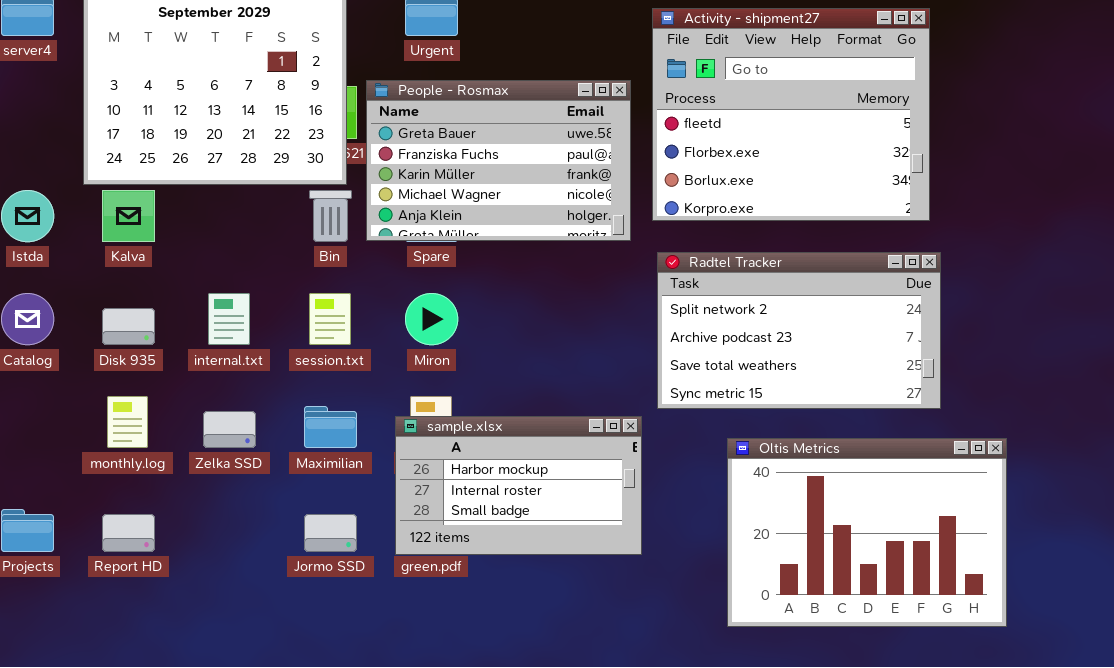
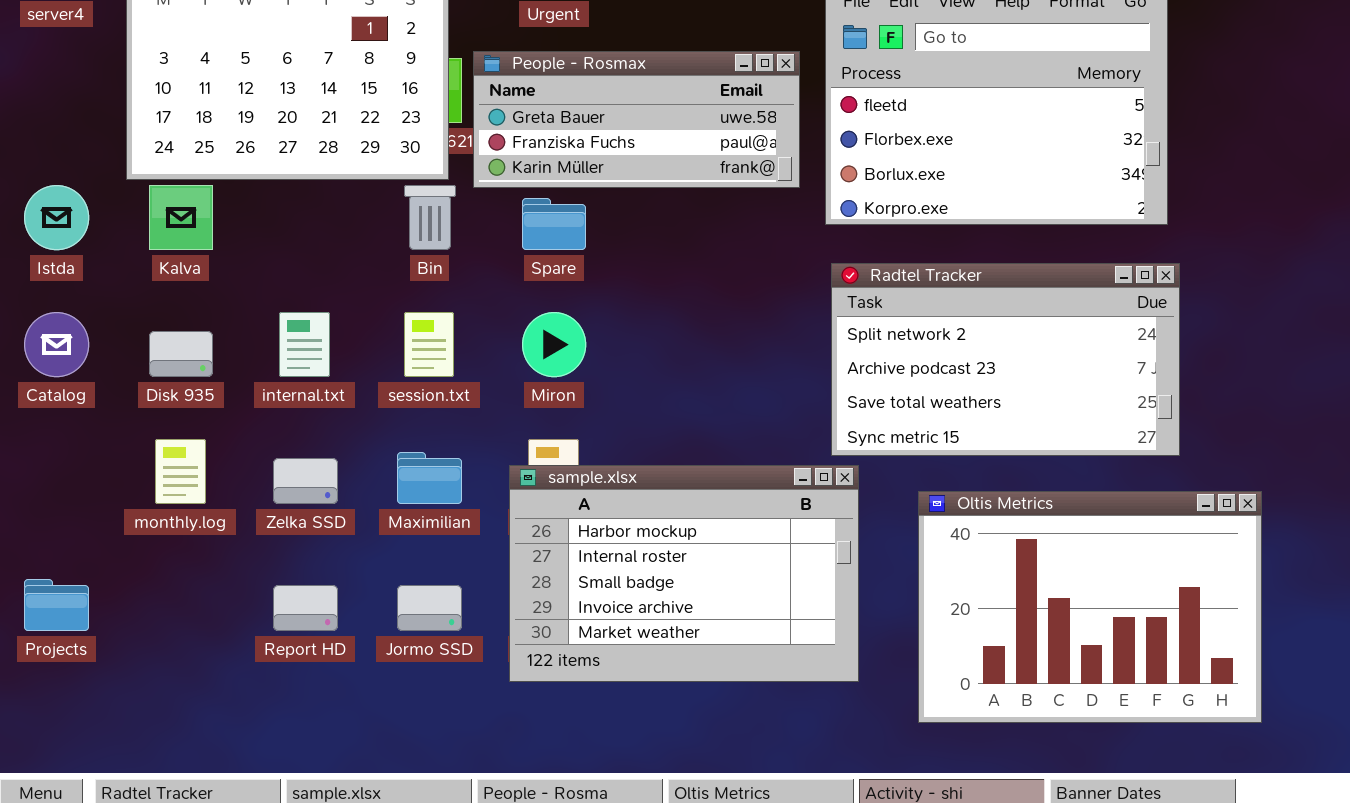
People - Rosmax: [366,80,631,241] -> [473,51,800,188], resized
sample.xlsx: [395,416,642,555] -> [509,465,859,682], resized
Report HD: [102,514,155,552] -> [273,585,338,631], moved

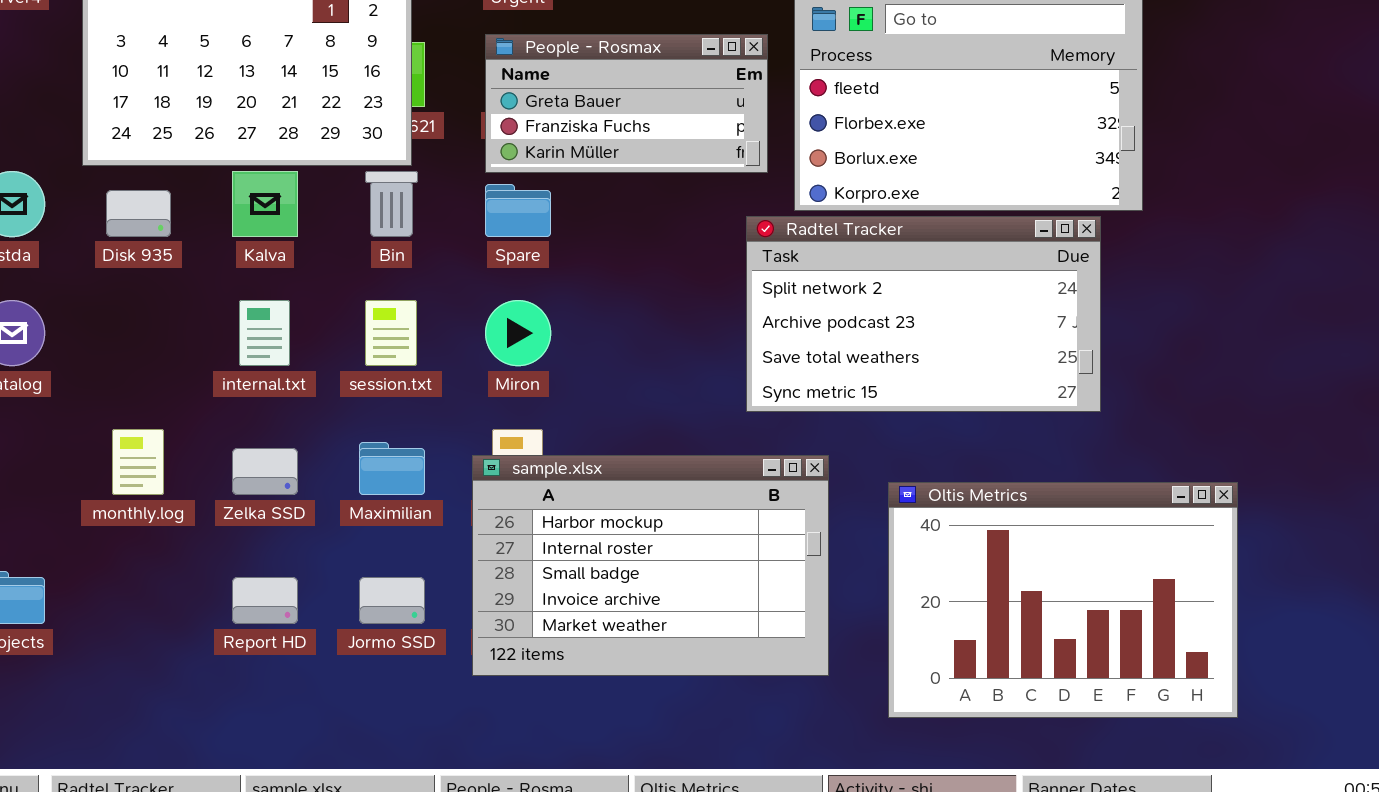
People - Rosmax: [473,51,800,188] -> [485,34,768,173], resized
Kalva: [149,185,213,250] -> [232,171,298,237], moved
Radtel Tracker: [831,263,1180,456] -> [746,216,1101,412], moved
Disk 935: [149,331,213,377] -> [106,190,171,237], moved

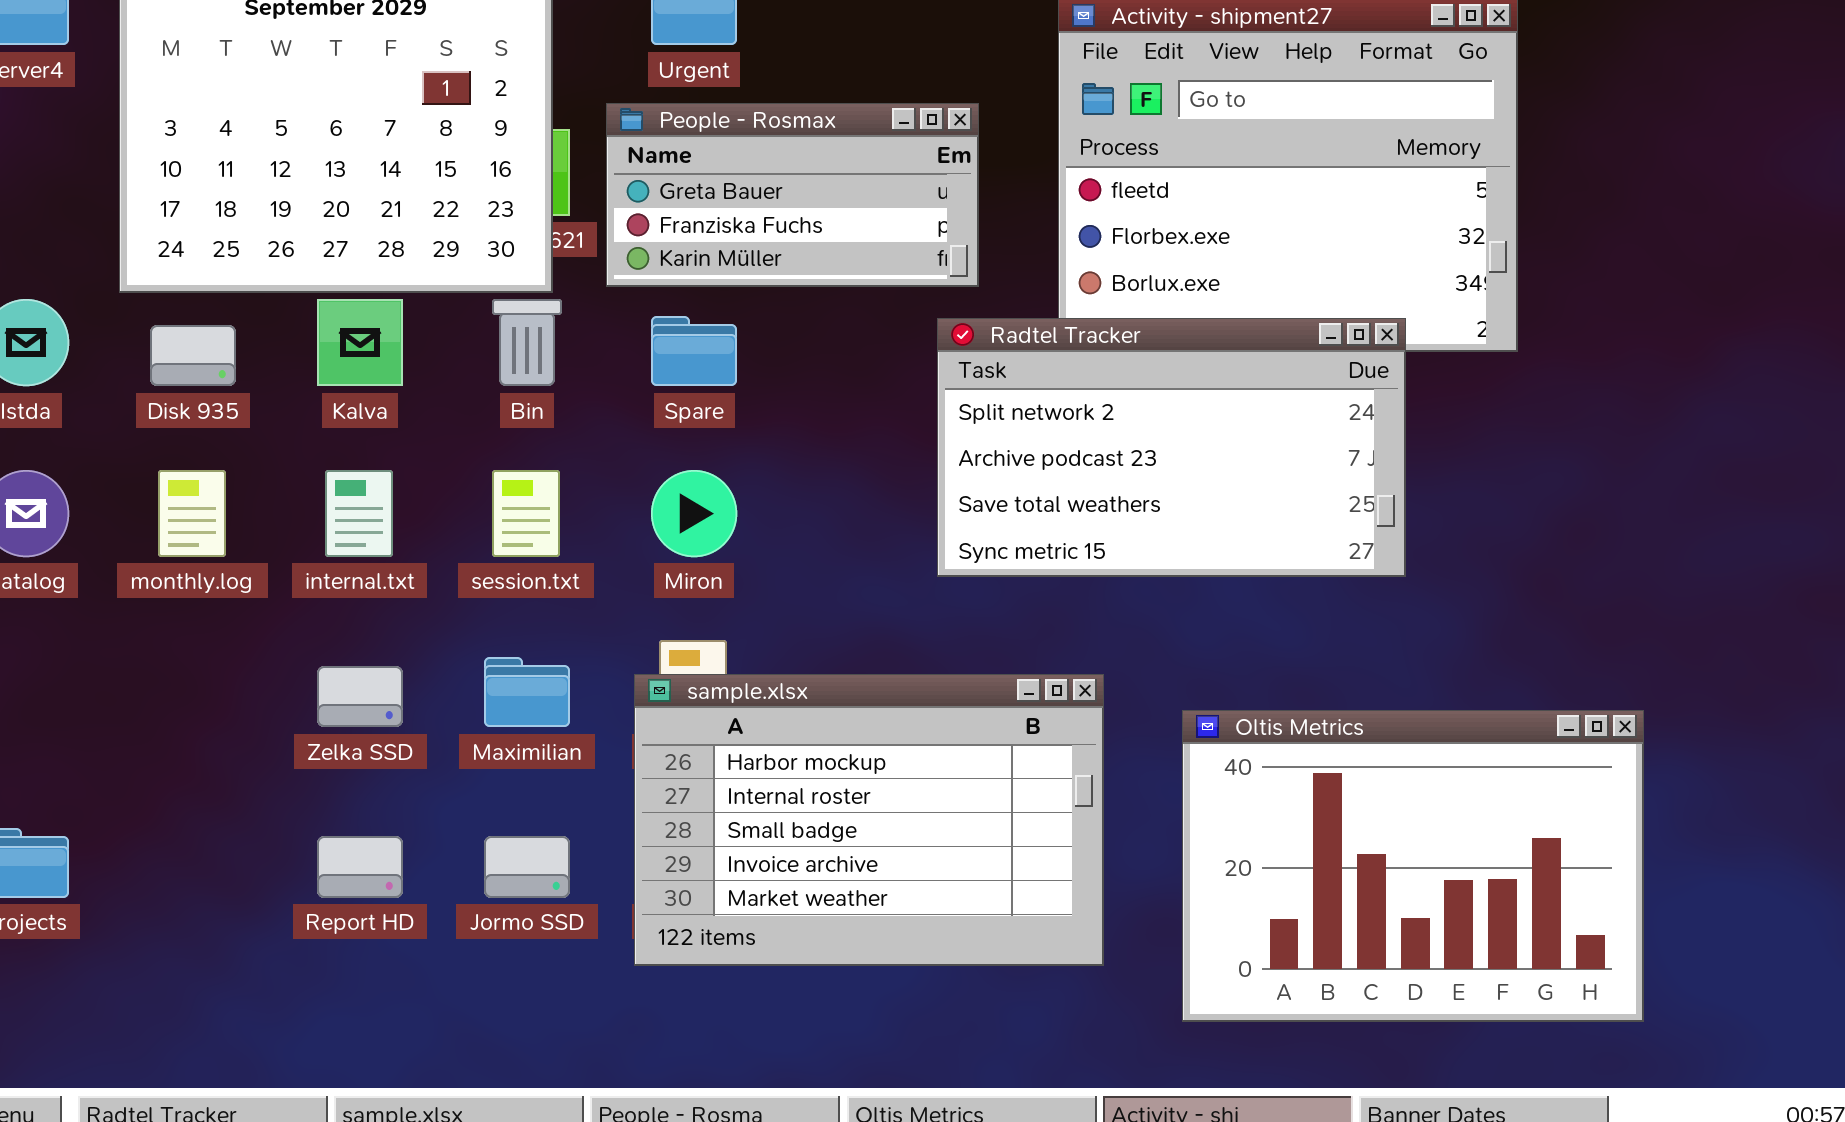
People - Rosmax: [485,34,768,173] -> [606,103,979,287], moved
Radtel Tracker: [746,216,1101,412] -> [937,318,1406,577], moved
monthly.log: [112,429,164,495] -> [158,470,226,557], moved

